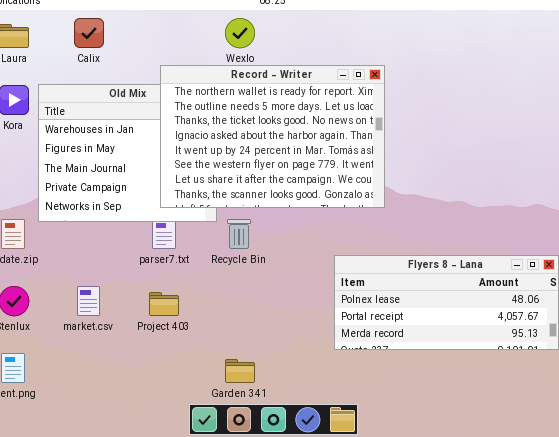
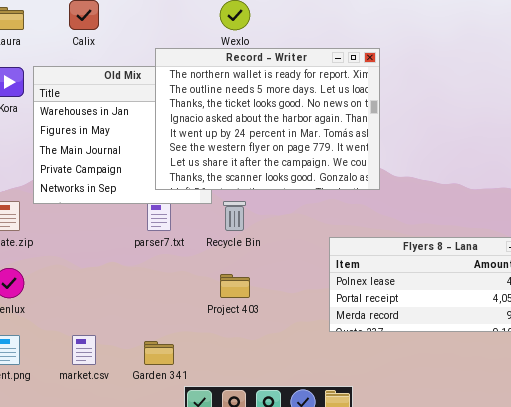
market.csv: [77,286,100,316] -> [72,335,96,365], moved
Project 403: [149,292,179,316] -> [220,274,250,298], moved
Garden 341: [225,359,255,383] -> [144,341,174,365], moved

